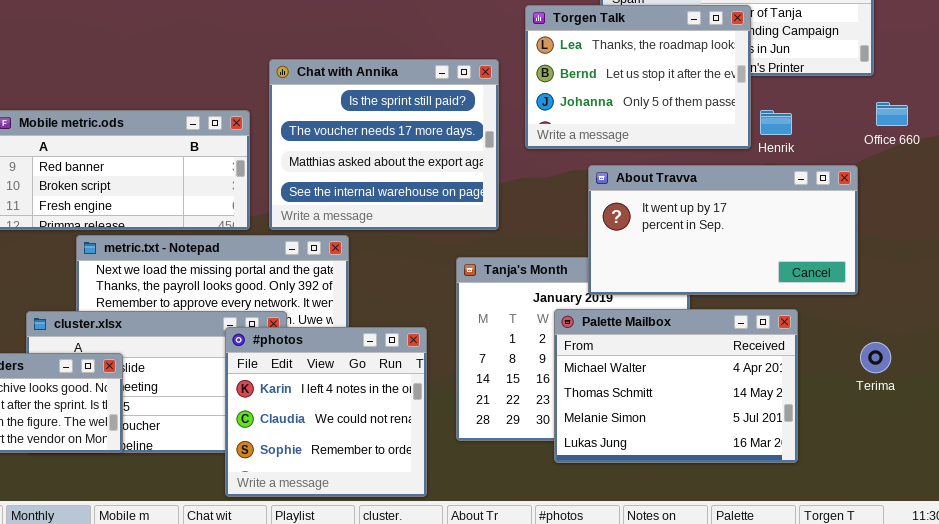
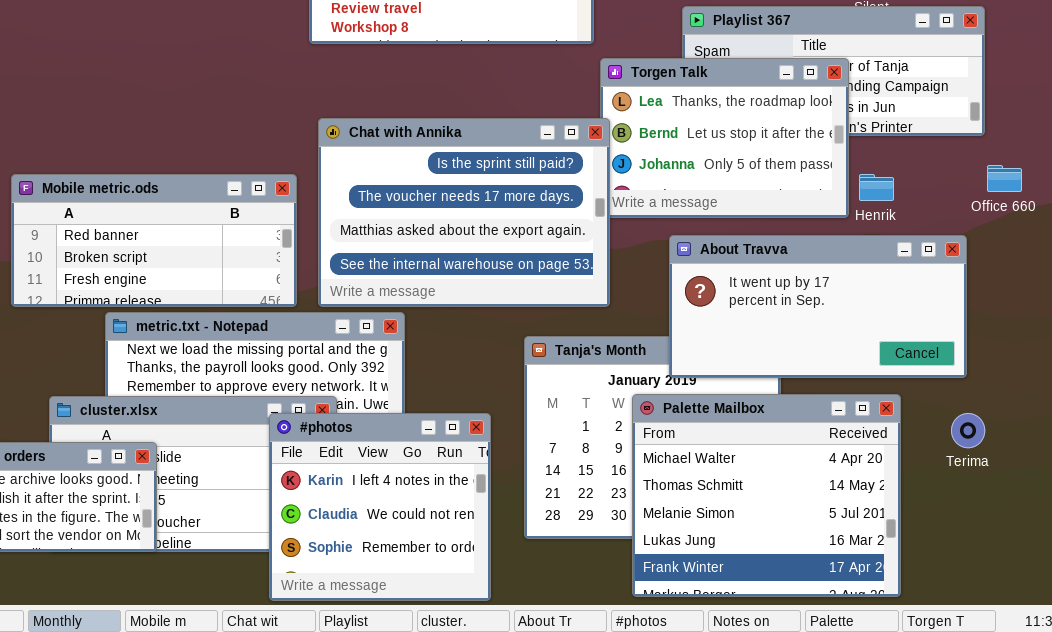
Chat with Annika: [269,59,499,230] -> [318,118,610,307], resized
Palette Mailbox: [554,309,798,463] -> [632,394,901,597], resized
Terima: [860,342,891,373] -> [951,413,985,448], moved

